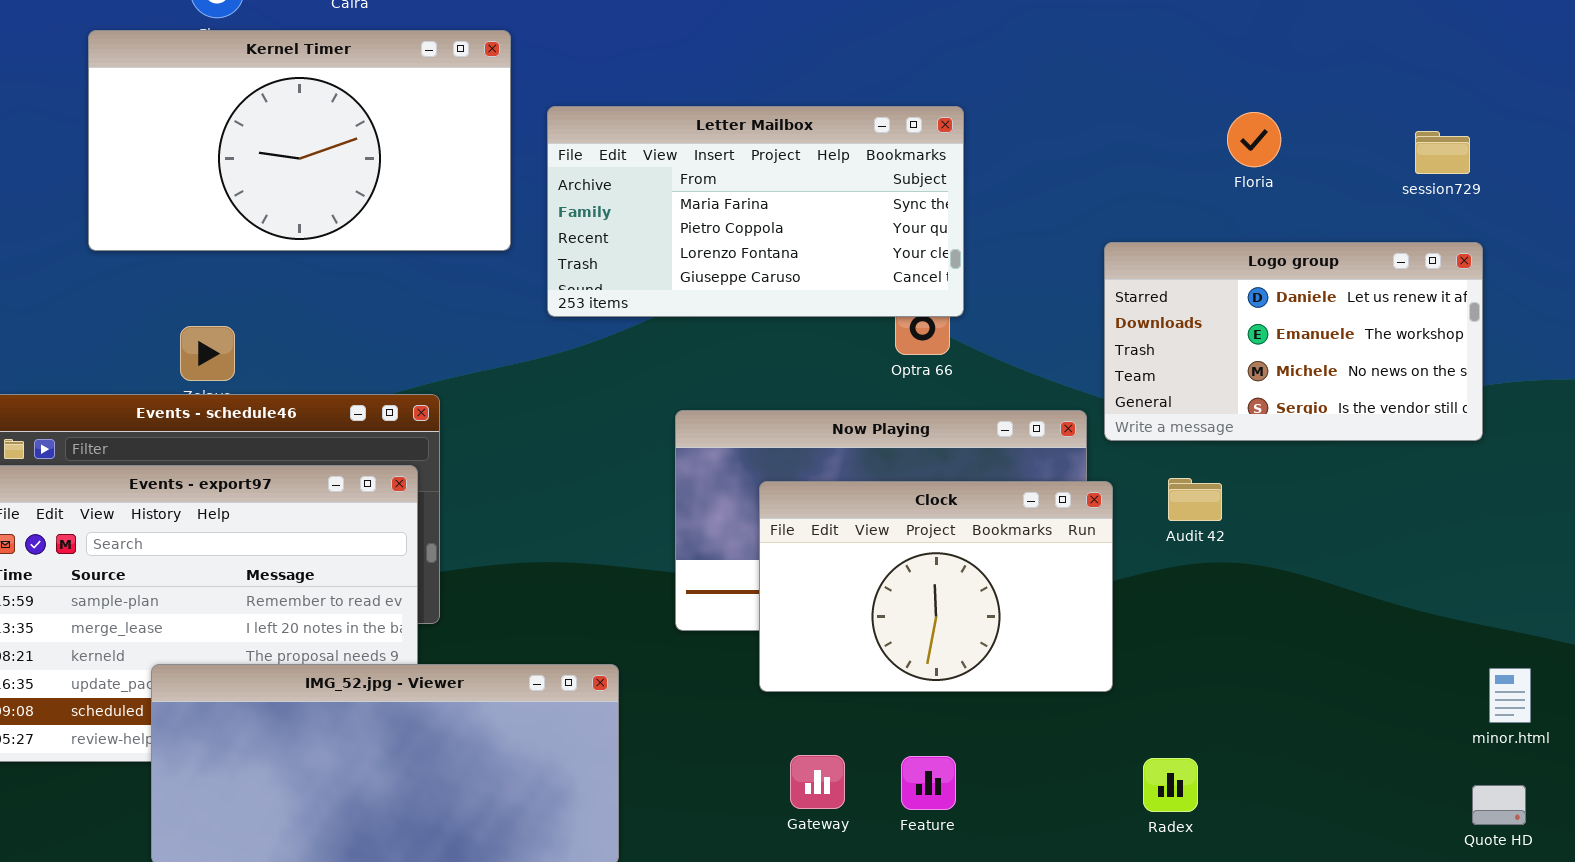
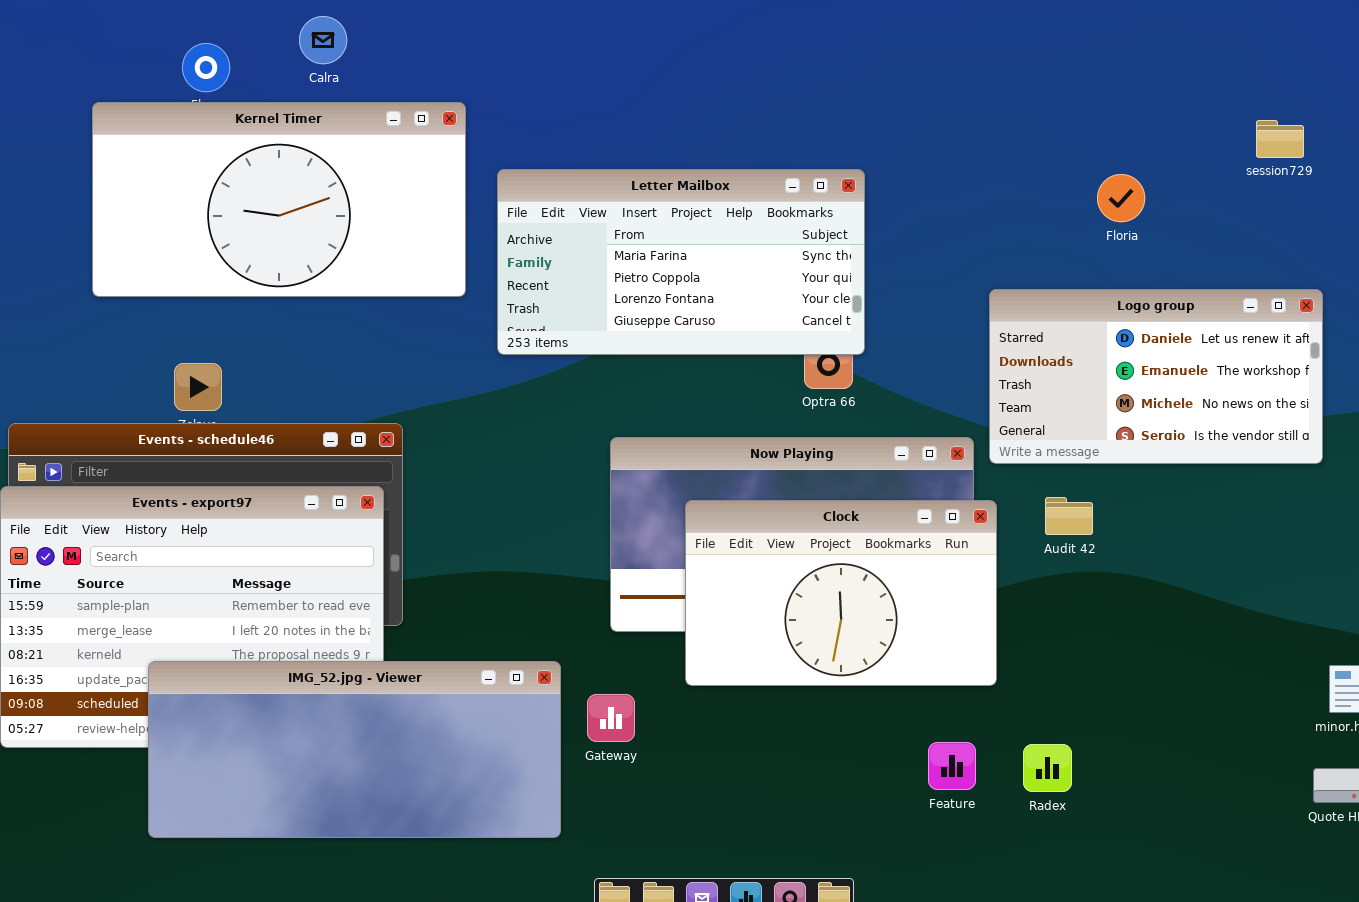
session729: [1415,131,1470,174] -> [1256,120,1304,158], moved
Gateway: [790,755,845,809] -> [587,694,635,742], moved
Feature: [901,756,956,810] -> [928,742,976,790], moved

